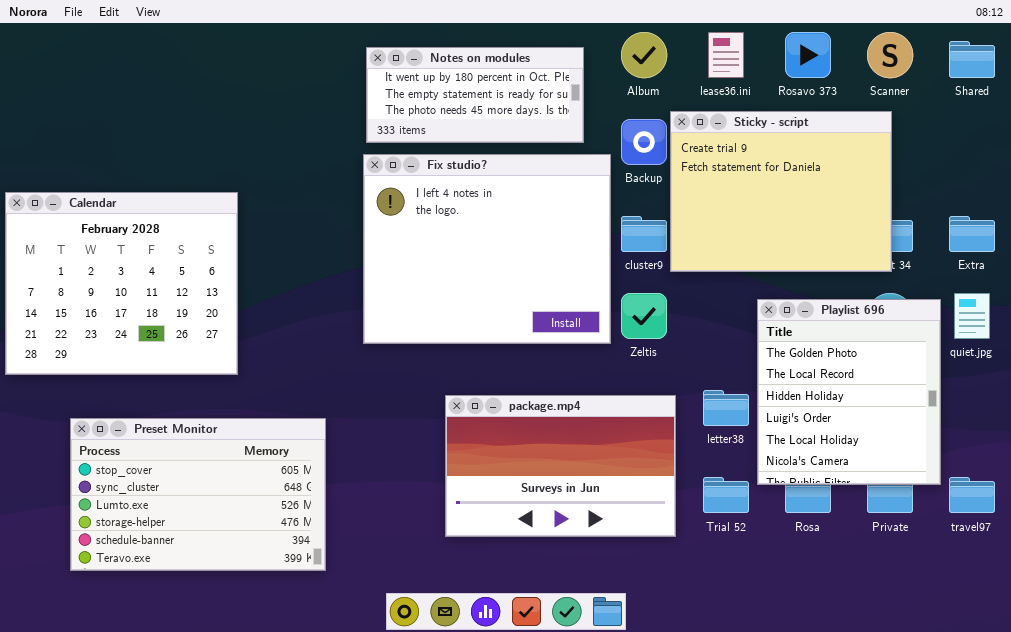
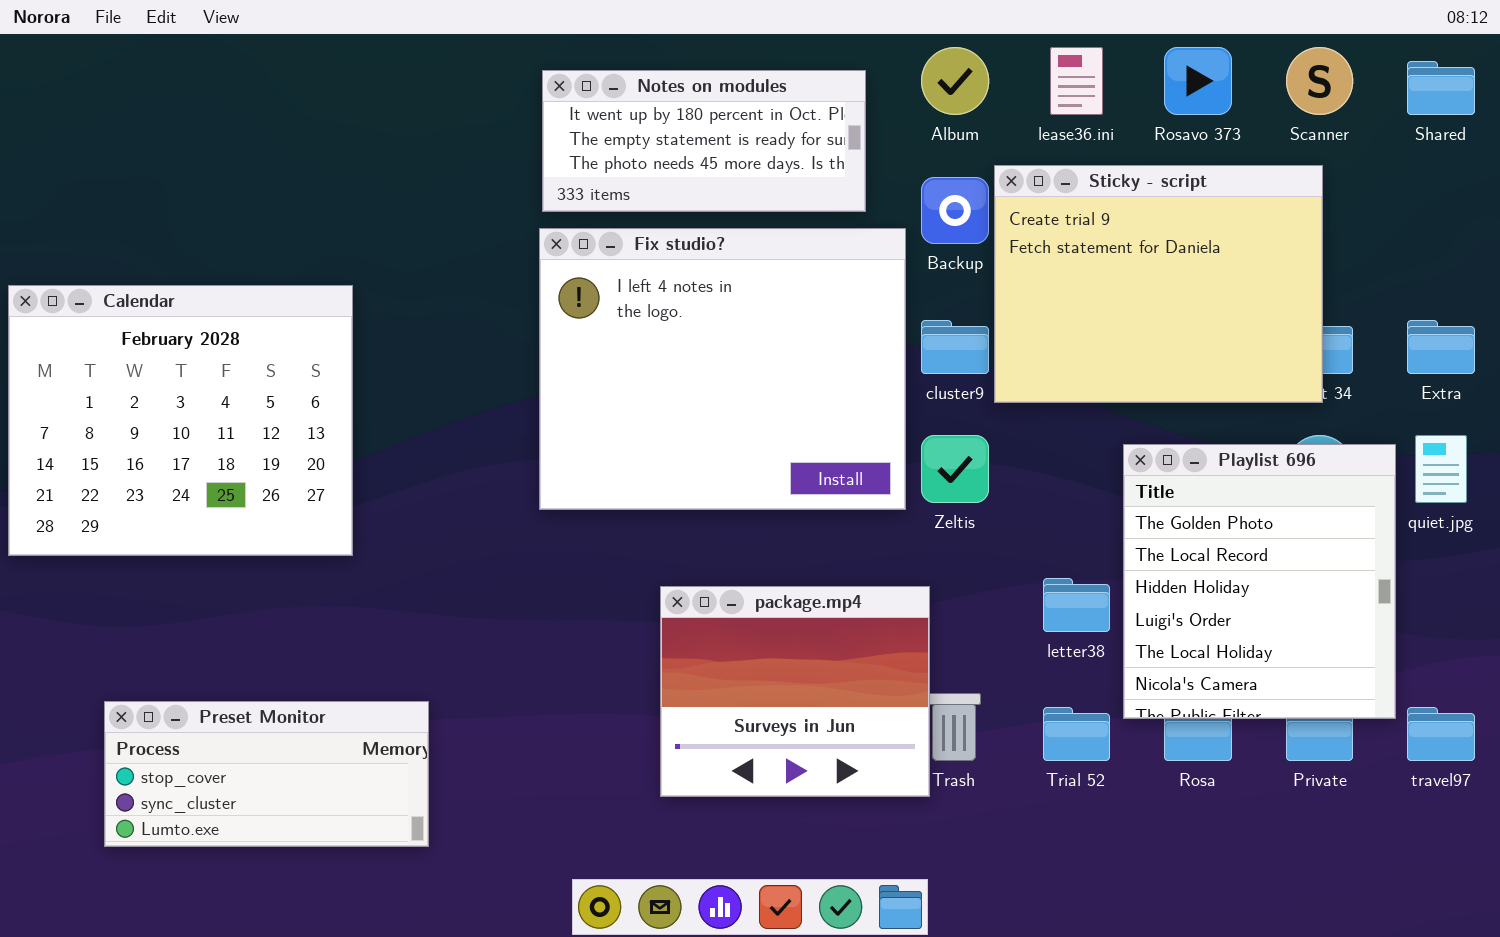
package.mp4: [445,395,676,537] -> [660,586,930,797], resized
Preset Monitor: [70,418,326,571] -> [104,701,429,847], resized

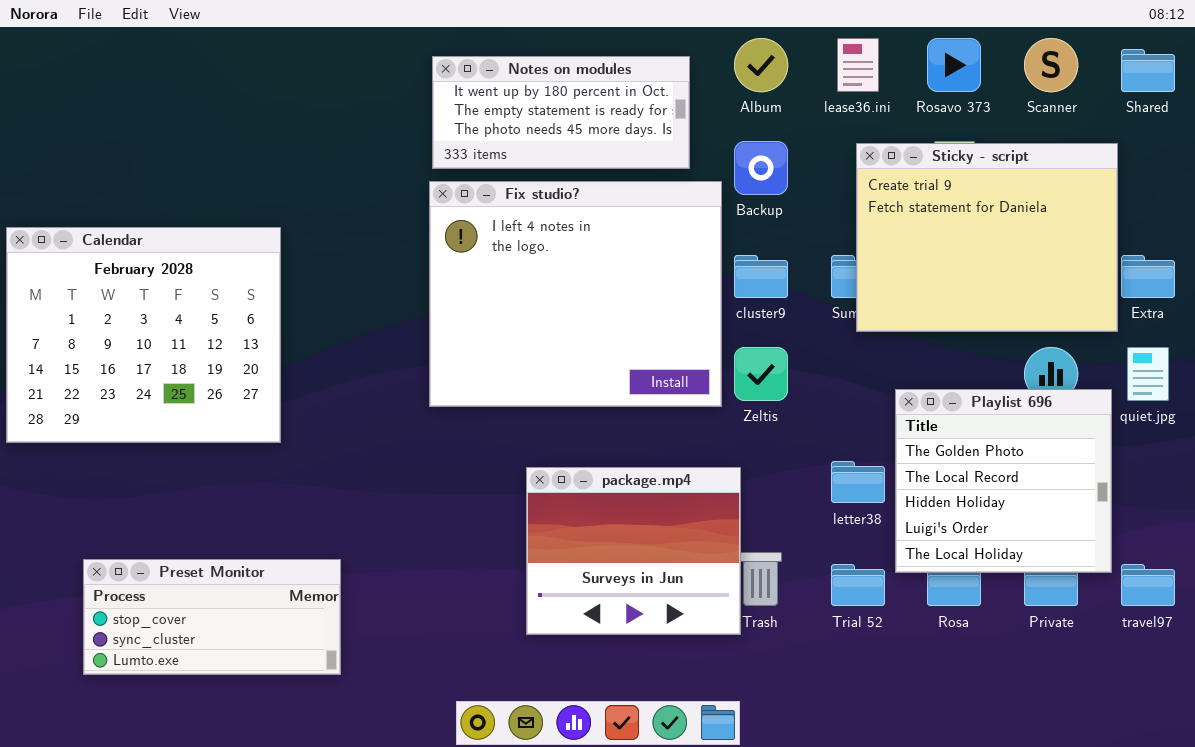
Sticky - script: [994,165,1323,403] -> [856,143,1118,332], moved
Playlist 696: [1123,444,1396,719] -> [895,389,1112,573], resized

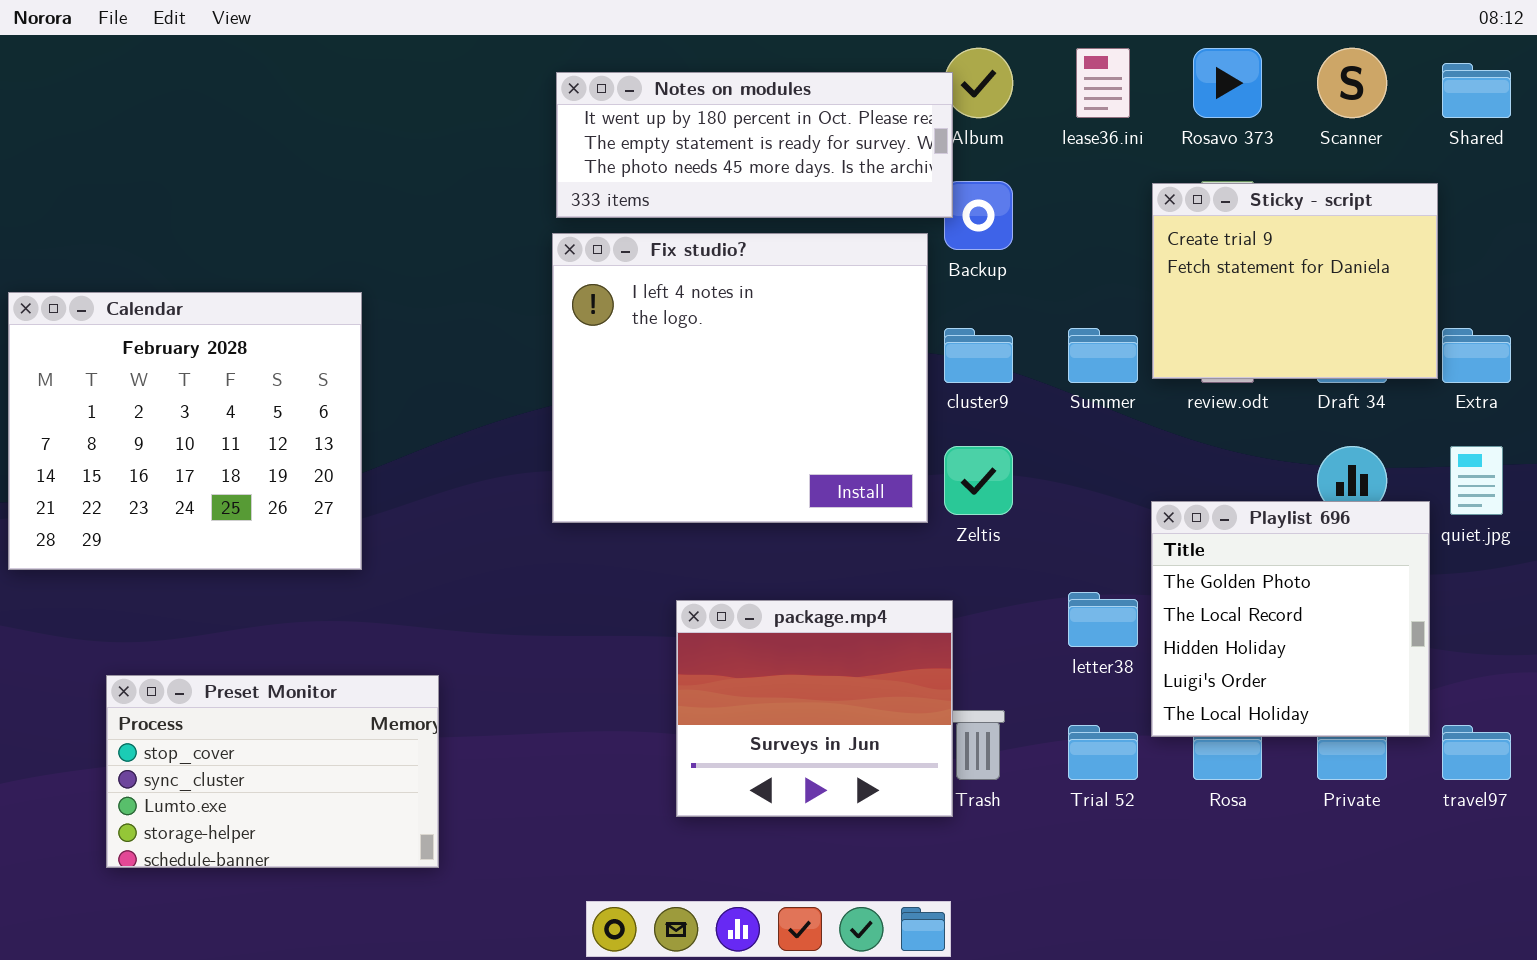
Notes on modules: [432,56,690,169] -> [556,72,953,218], resized
Sticky - script: [856,143,1118,332] -> [1152,183,1438,379], resized
Preset Monitor: [83,559,341,675] -> [106,675,439,868], resized

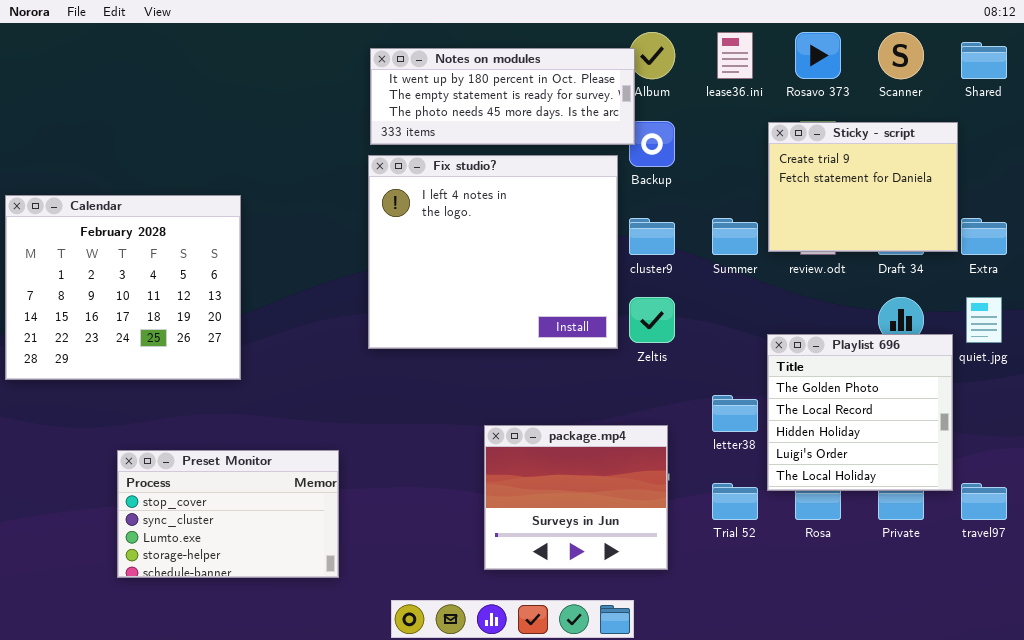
package.mp4: [676,600,953,817] -> [484,425,668,570], moved
Preset Monitor: [106,675,439,868] -> [117,450,339,578], moved

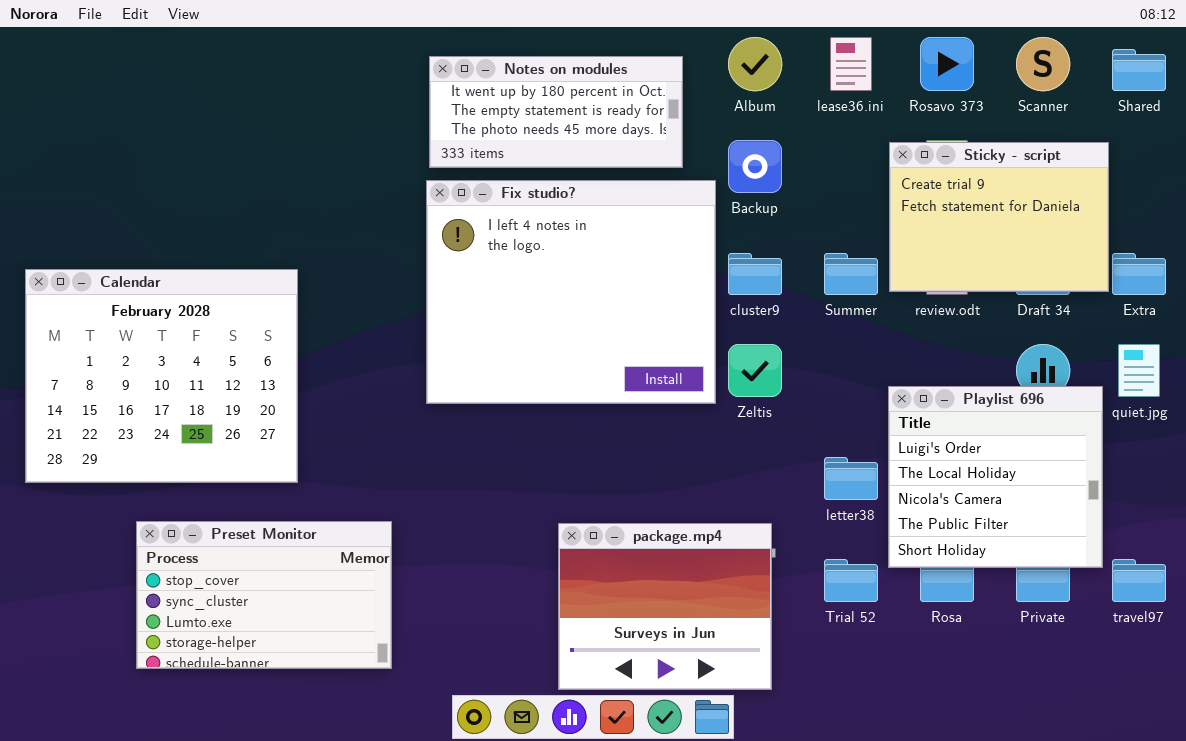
Notes on modules: [370,48,635,145] -> [429,56,683,168], resized
Calendar: [5,195,241,380] -> [25,269,298,483], moved
Playlist 696: [767,334,953,491] -> [888,386,1103,568], scrolled down 3 rows
package.mp4: [484,425,668,570] -> [558,523,772,690], moved

